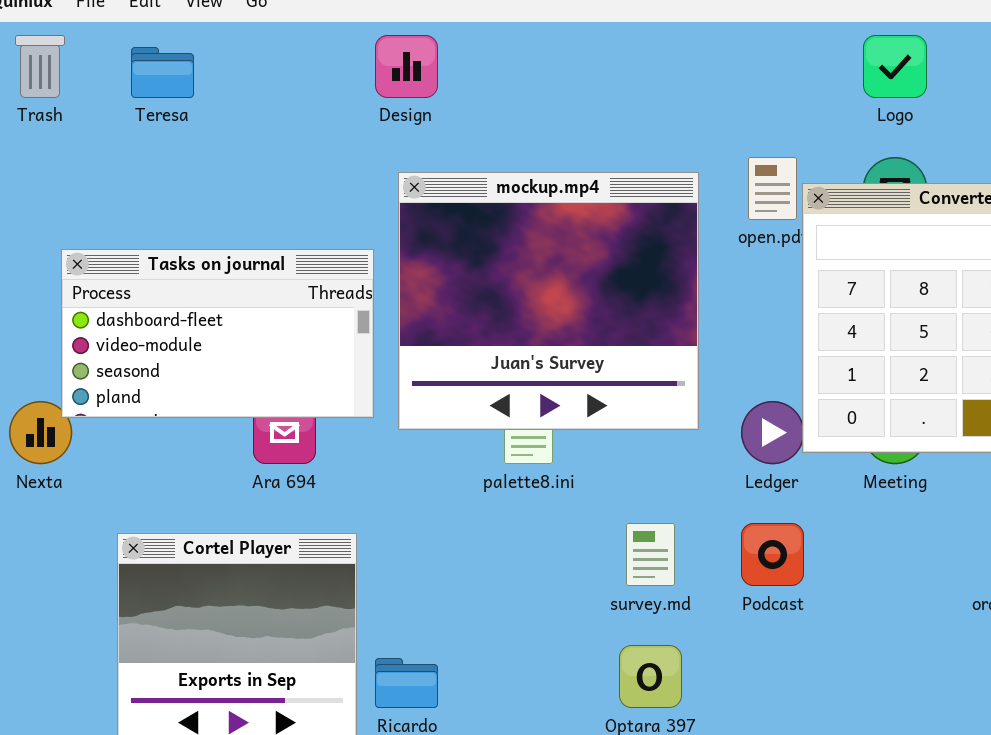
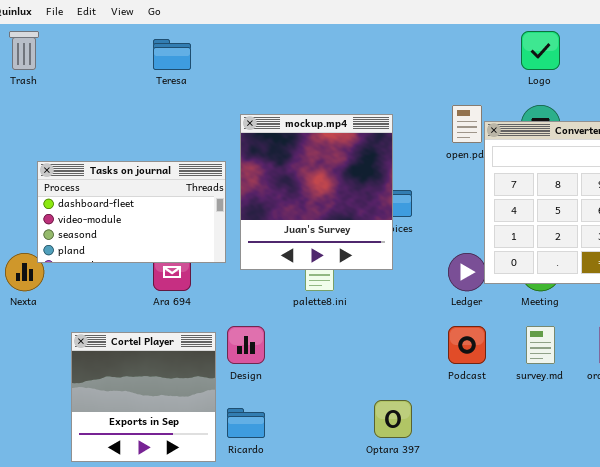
Design: [375,35,438,98] -> [227,326,265,364], moved
Teresa: [131,47,194,98] -> [153,39,191,70], moved
mockup.mp4: [398,172,699,430] -> [240,114,393,270], resized
survey.md: [626,523,675,586] -> [526,326,555,364], moved

